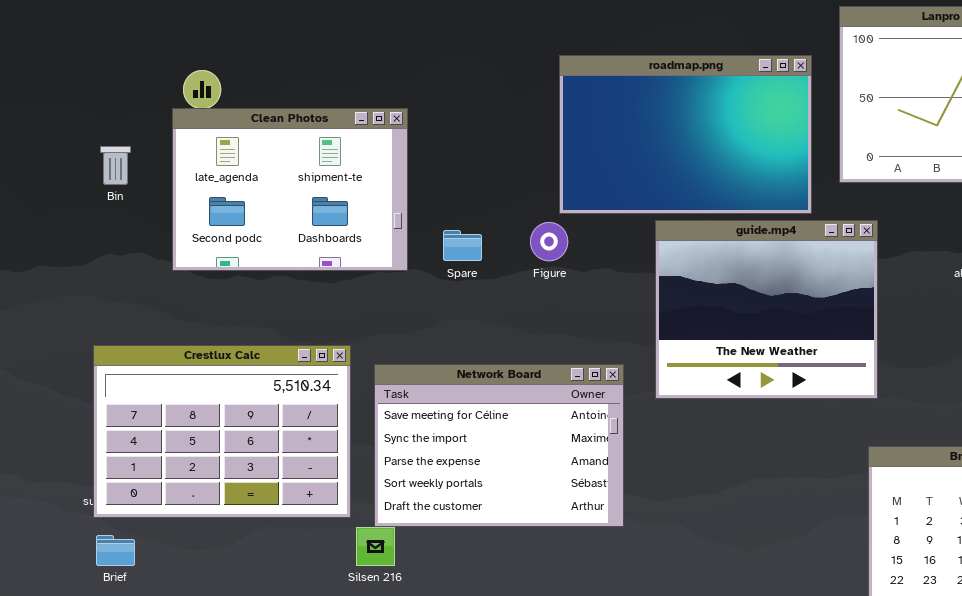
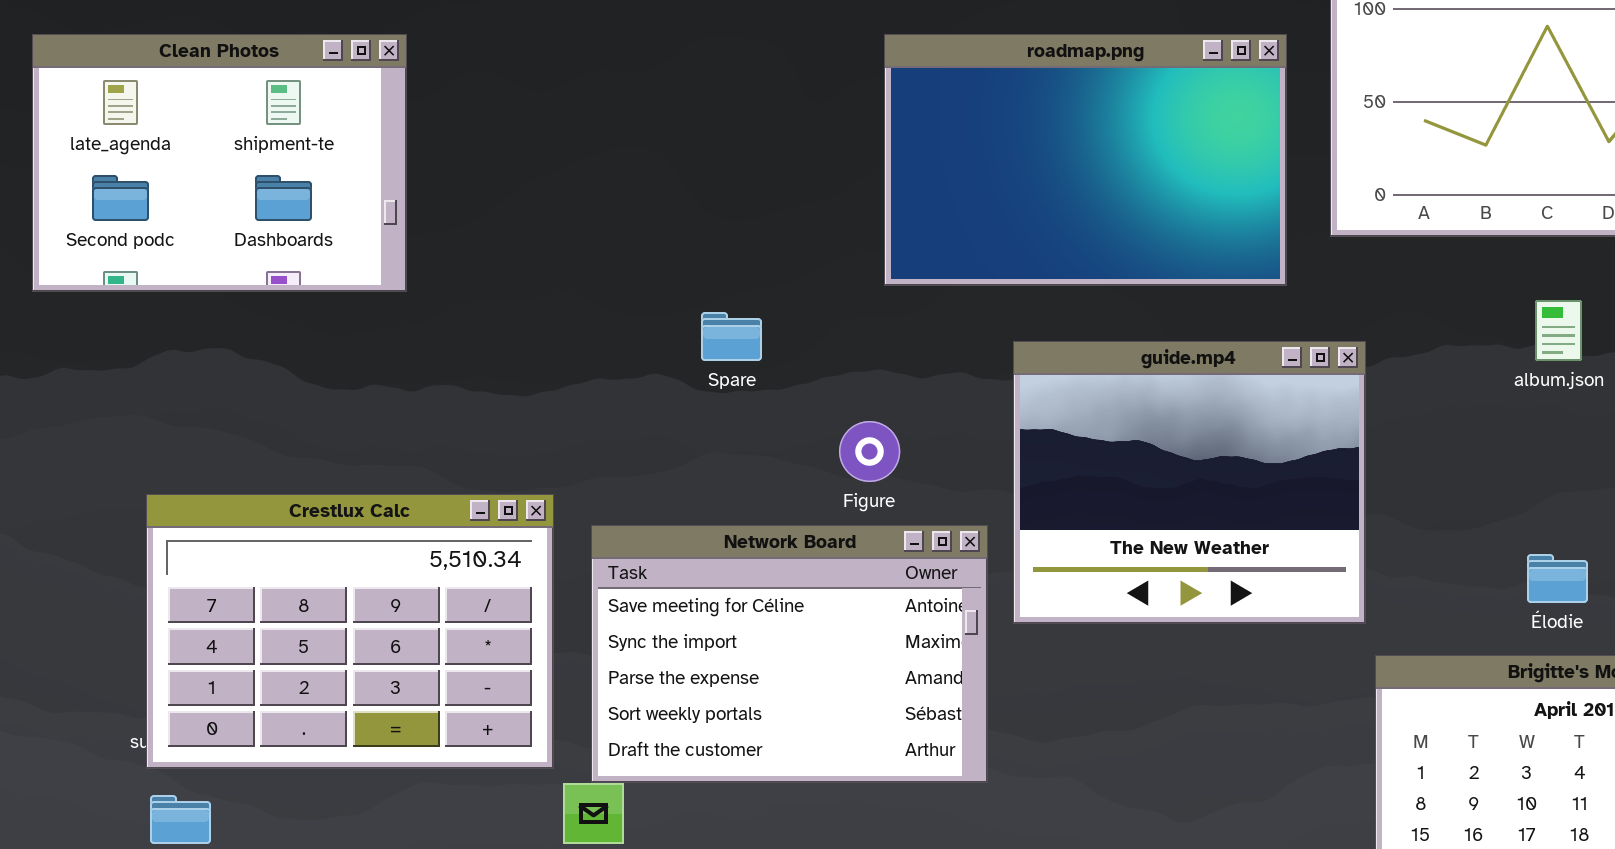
Clean Photos: [172,108,408,271] -> [32,34,407,292], moved
guide.mp4: [655,220,878,399] -> [1013,341,1366,624], moved
Figure: [530,222,568,261] -> [839,421,900,482], moved

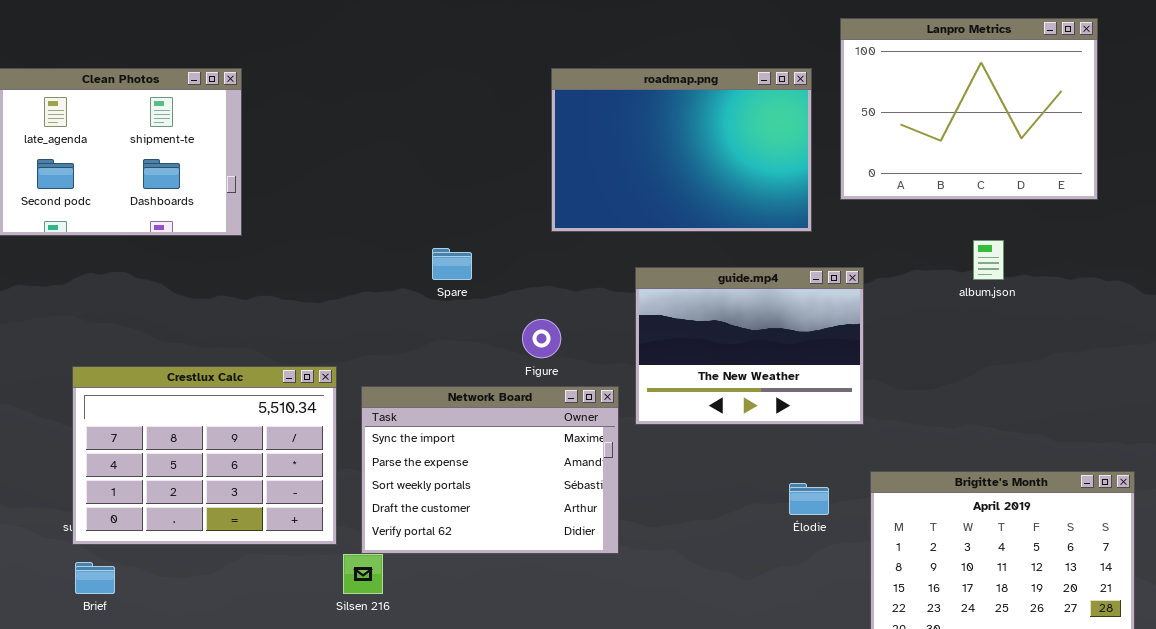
guide.mp4: [1013,341,1366,624] -> [635,267,864,425], resized
Network Board: [591,525,988,783] -> [361,386,619,554], scrolled down 1 row
Élodie: [1527,554,1588,603] -> [789,483,829,515], moved

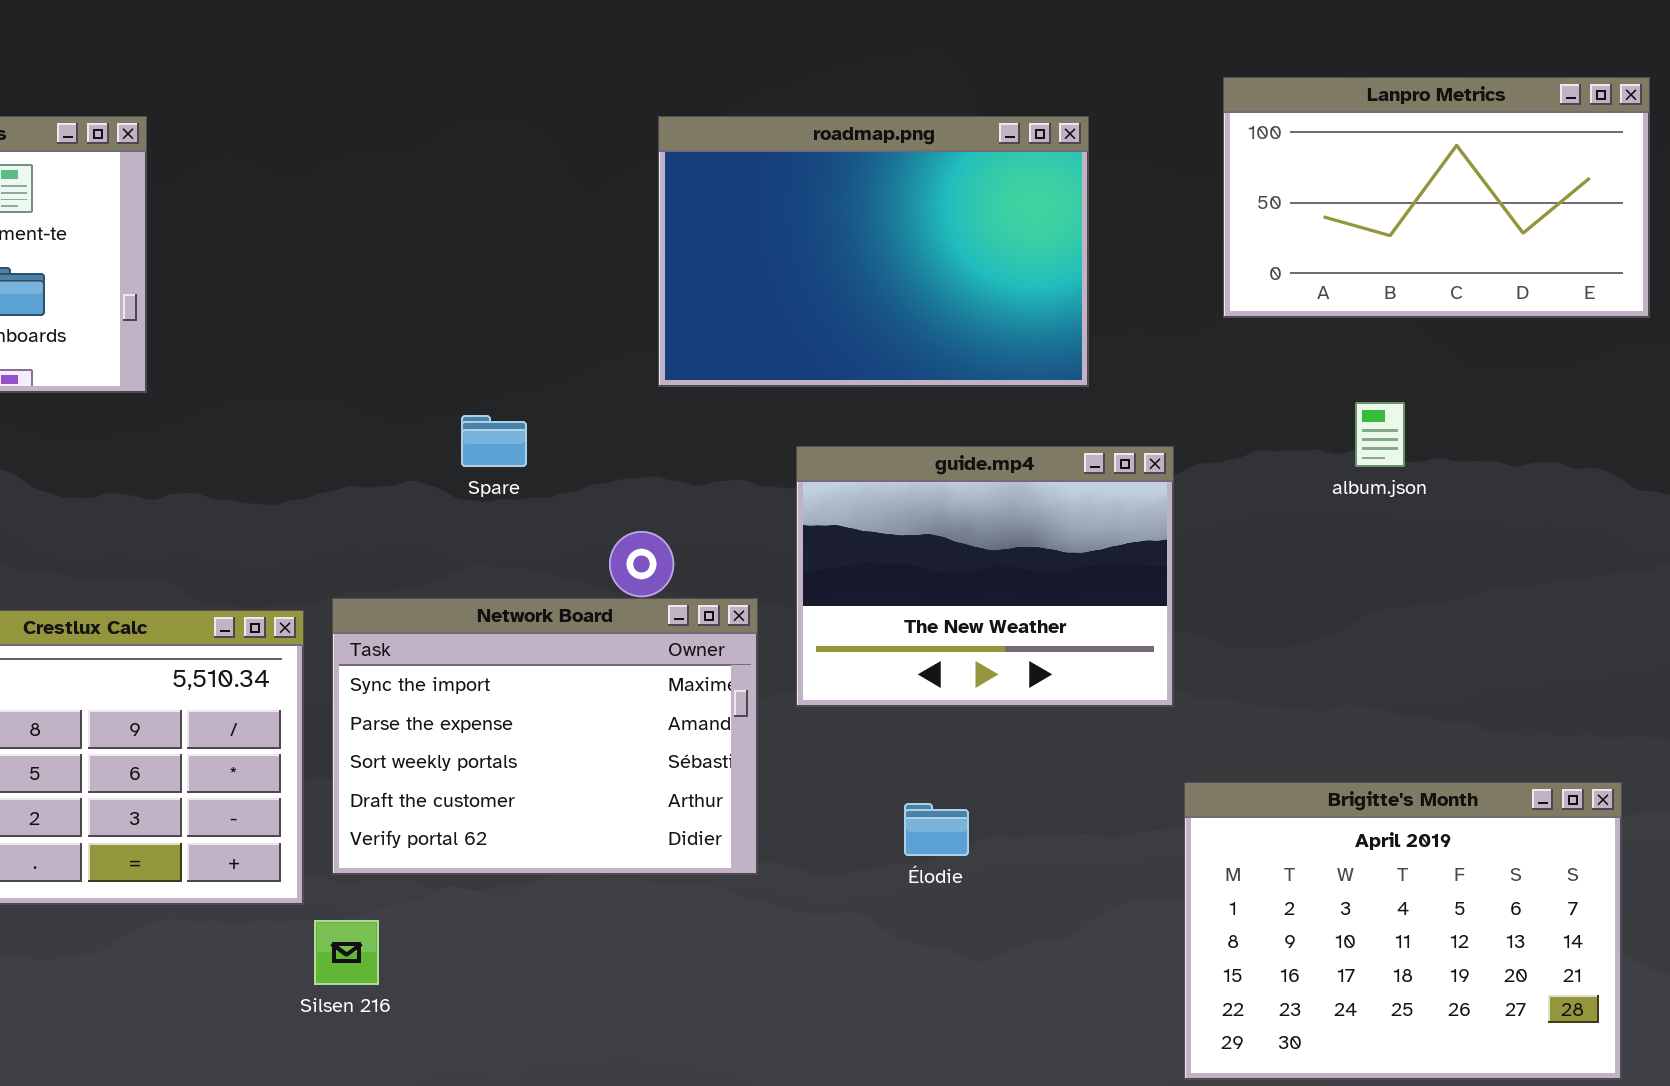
Lanpro Metrics: [840,18,1098,200] -> [1223,77,1650,318], moved, resized
Network Board: [361,386,619,554] -> [332,598,758,875], moved
Élodie: [789,483,829,515] -> [904,803,969,856], moved

